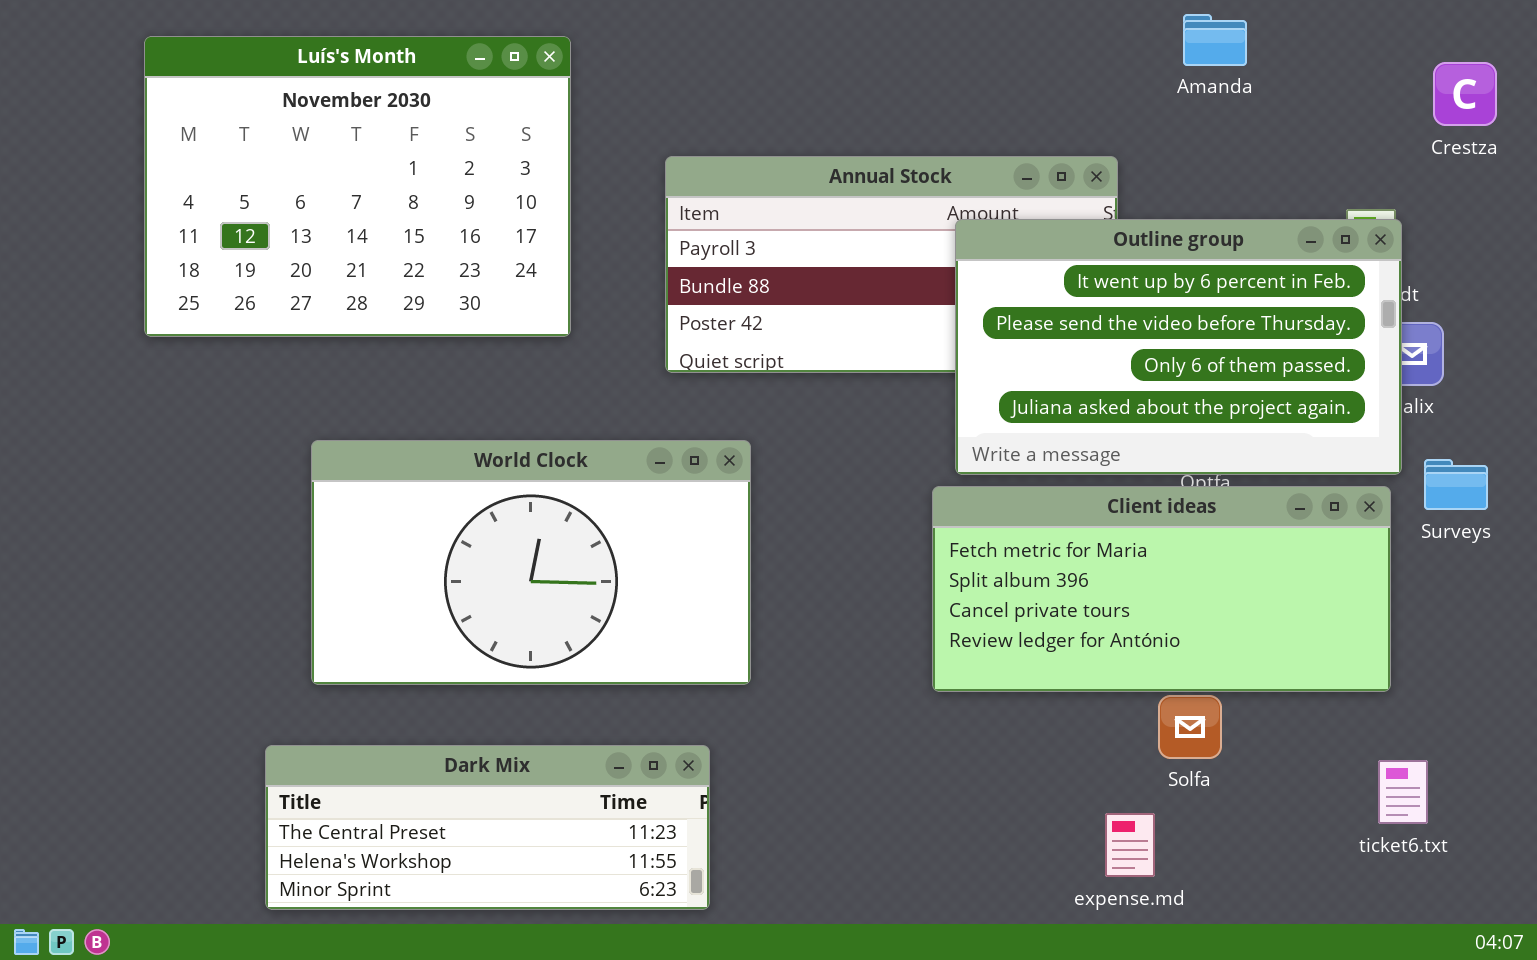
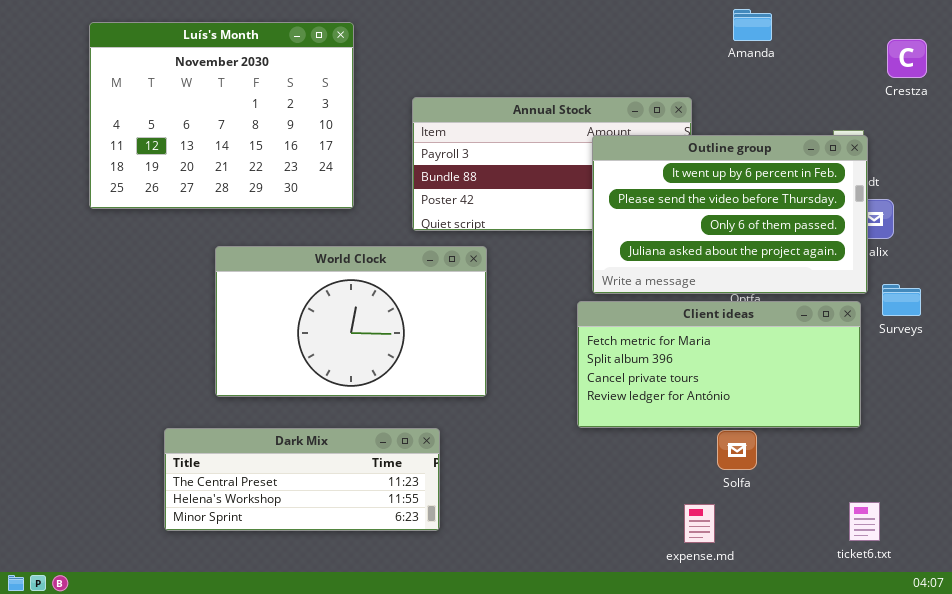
World Clock: [311,440,751,685] -> [215,246,487,397], moved
Dark Mix: [265,745,710,910] -> [164,428,440,531], moved
ticket6.txt: [1378,760,1428,824] -> [849,502,880,541], moved

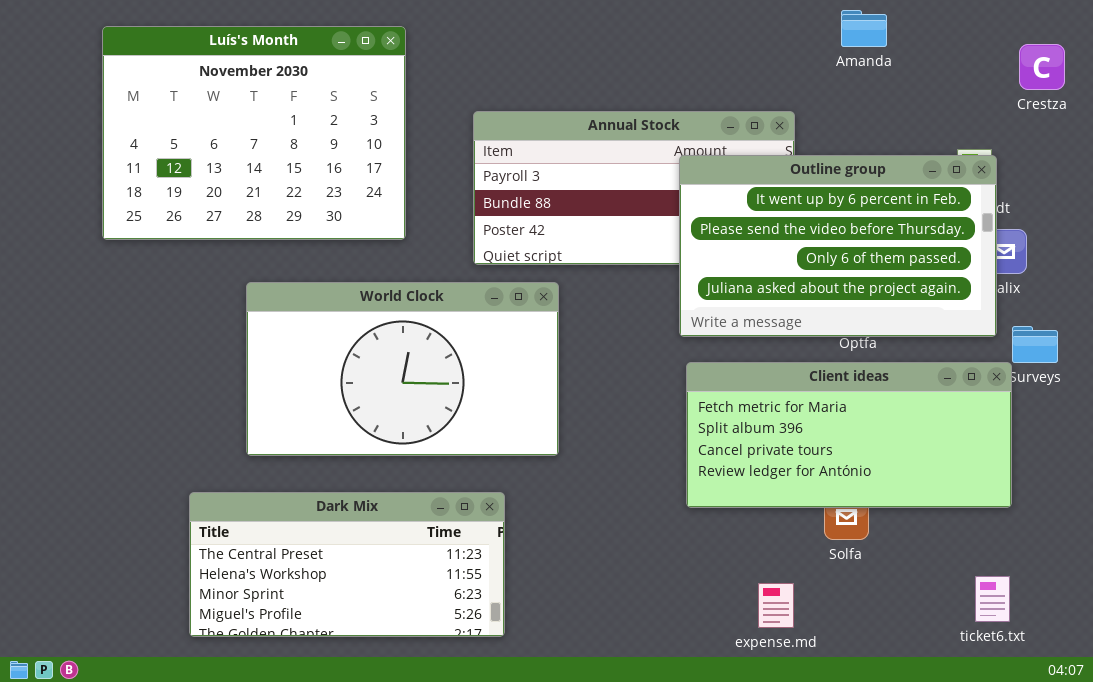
Client ideas: [577,301,861,428] -> [686,362,1012,508], moved
Dark Mix: [164,428,440,531] -> [189,492,505,637], resized
expense.md: [684,504,715,543] -> [758,583,794,628], moved

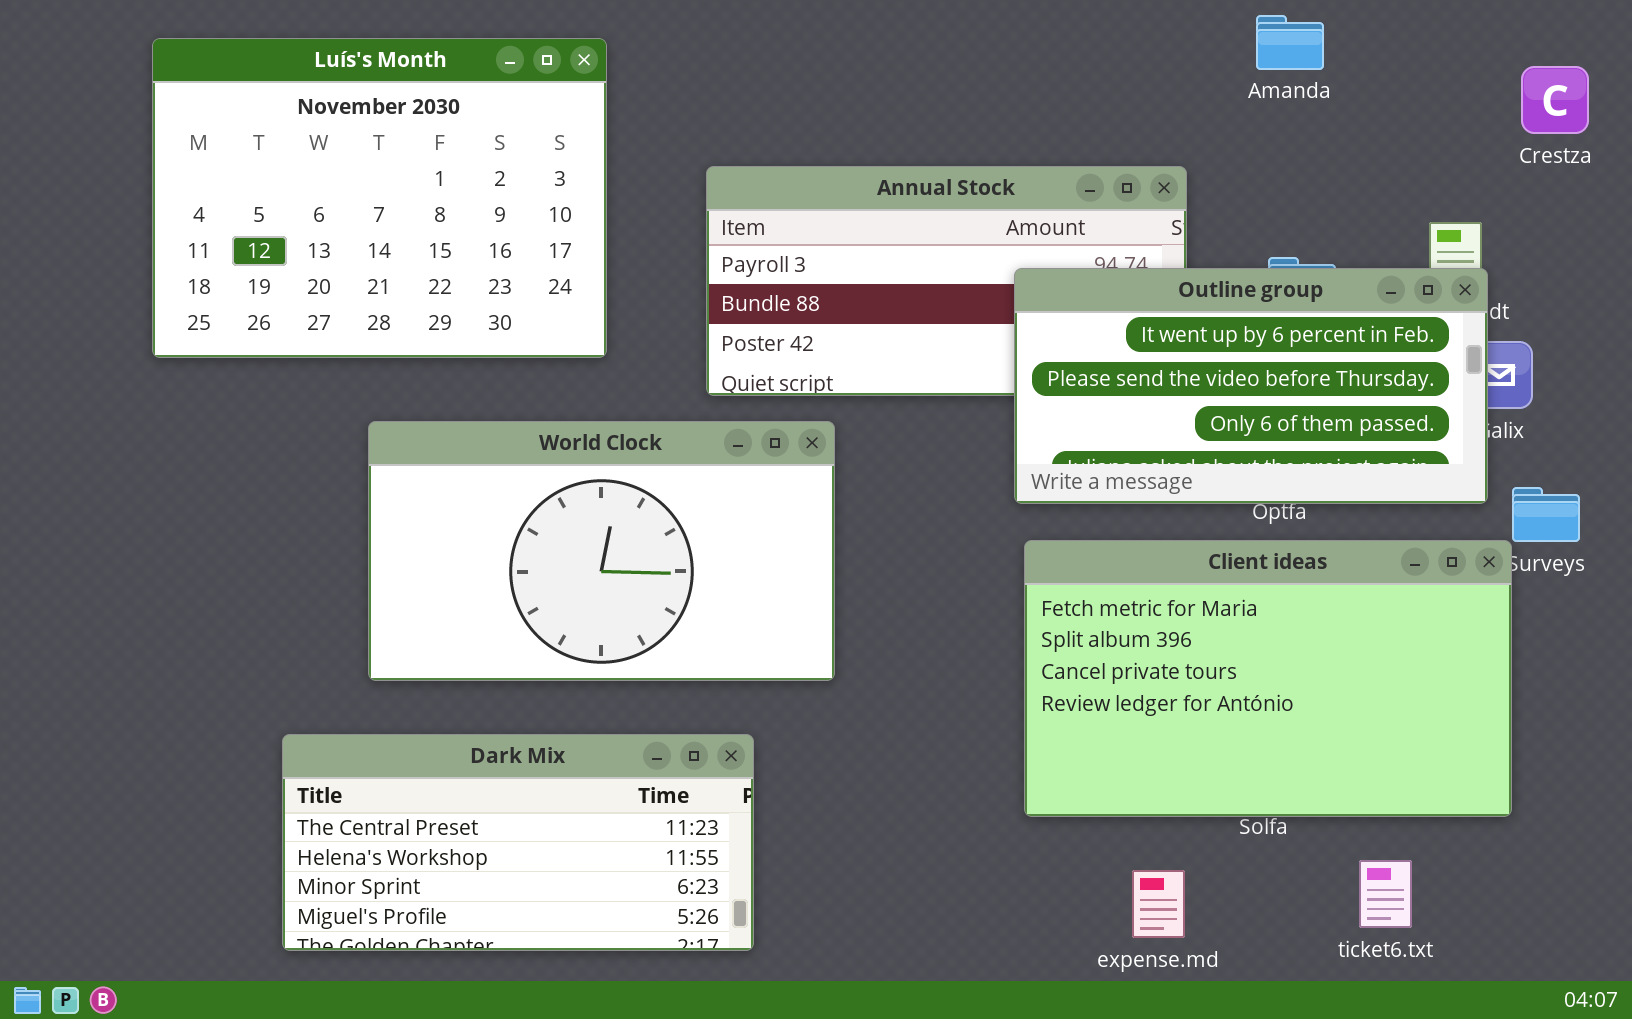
Outline group: [679,155,997,337] -> [1014,268,1488,504], resized
Client ideas: [686,362,1012,508] -> [1024,540,1512,817], resized
ticket6.txt: [975,576,1010,622] -> [1359,860,1412,928], moved

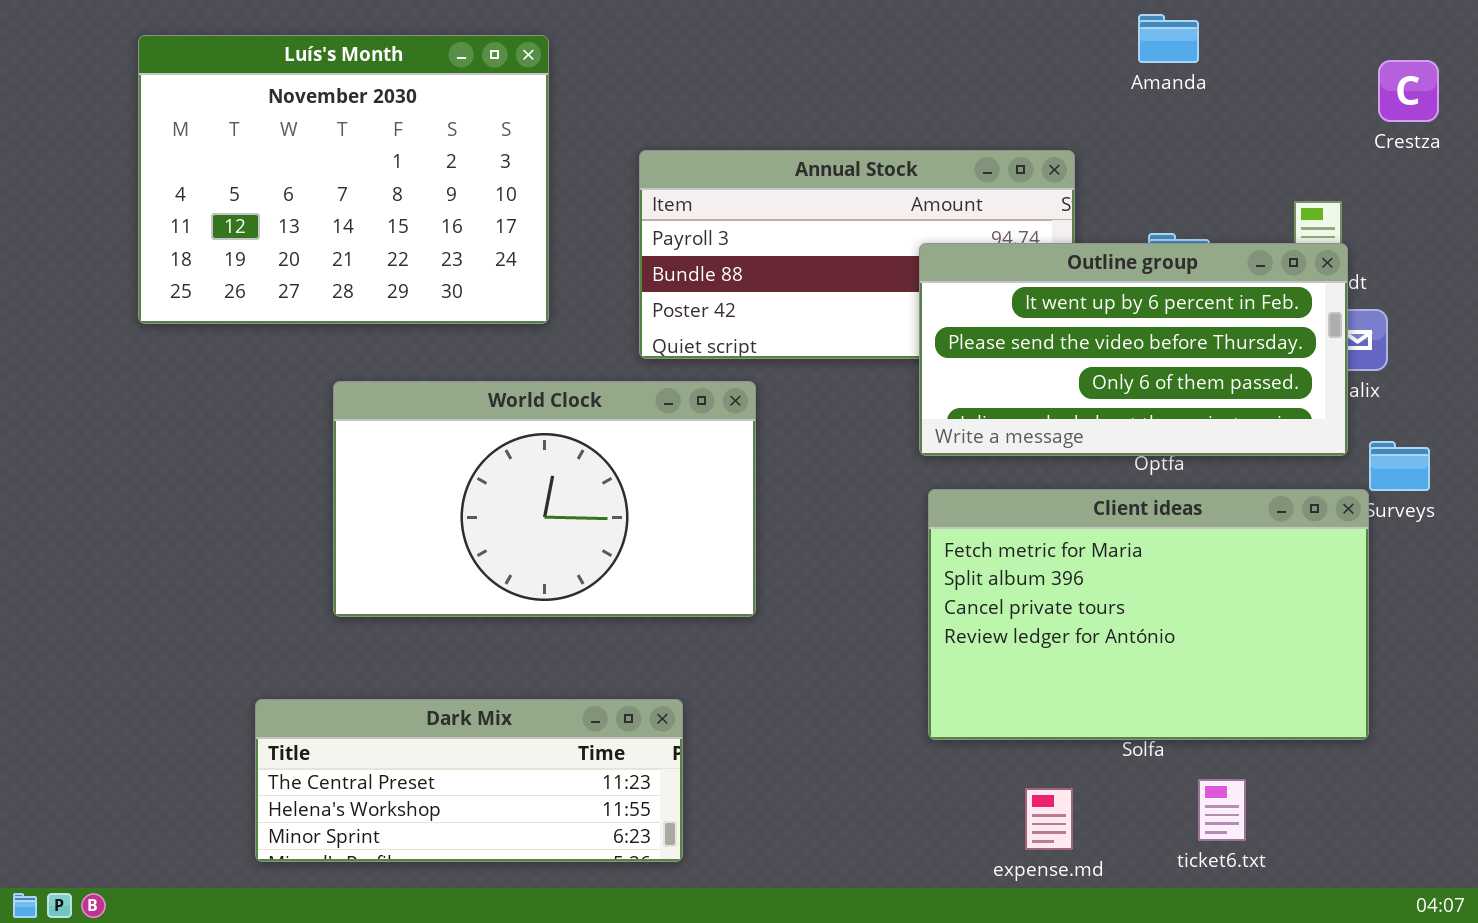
Dark Mix: [282,734,754,951] -> [255,699,683,862], resized
ticket6.txt: [1359,860,1412,928] -> [1198,779,1246,841], moved

